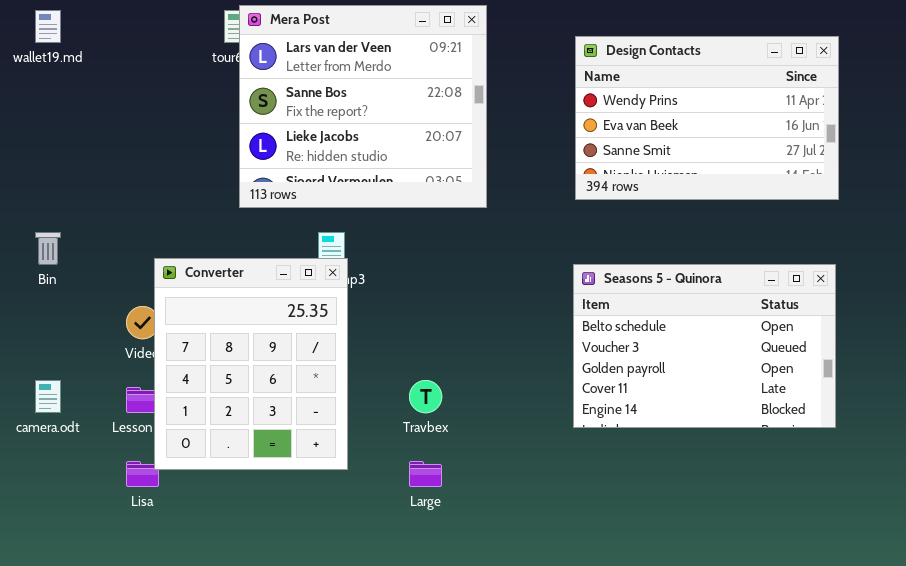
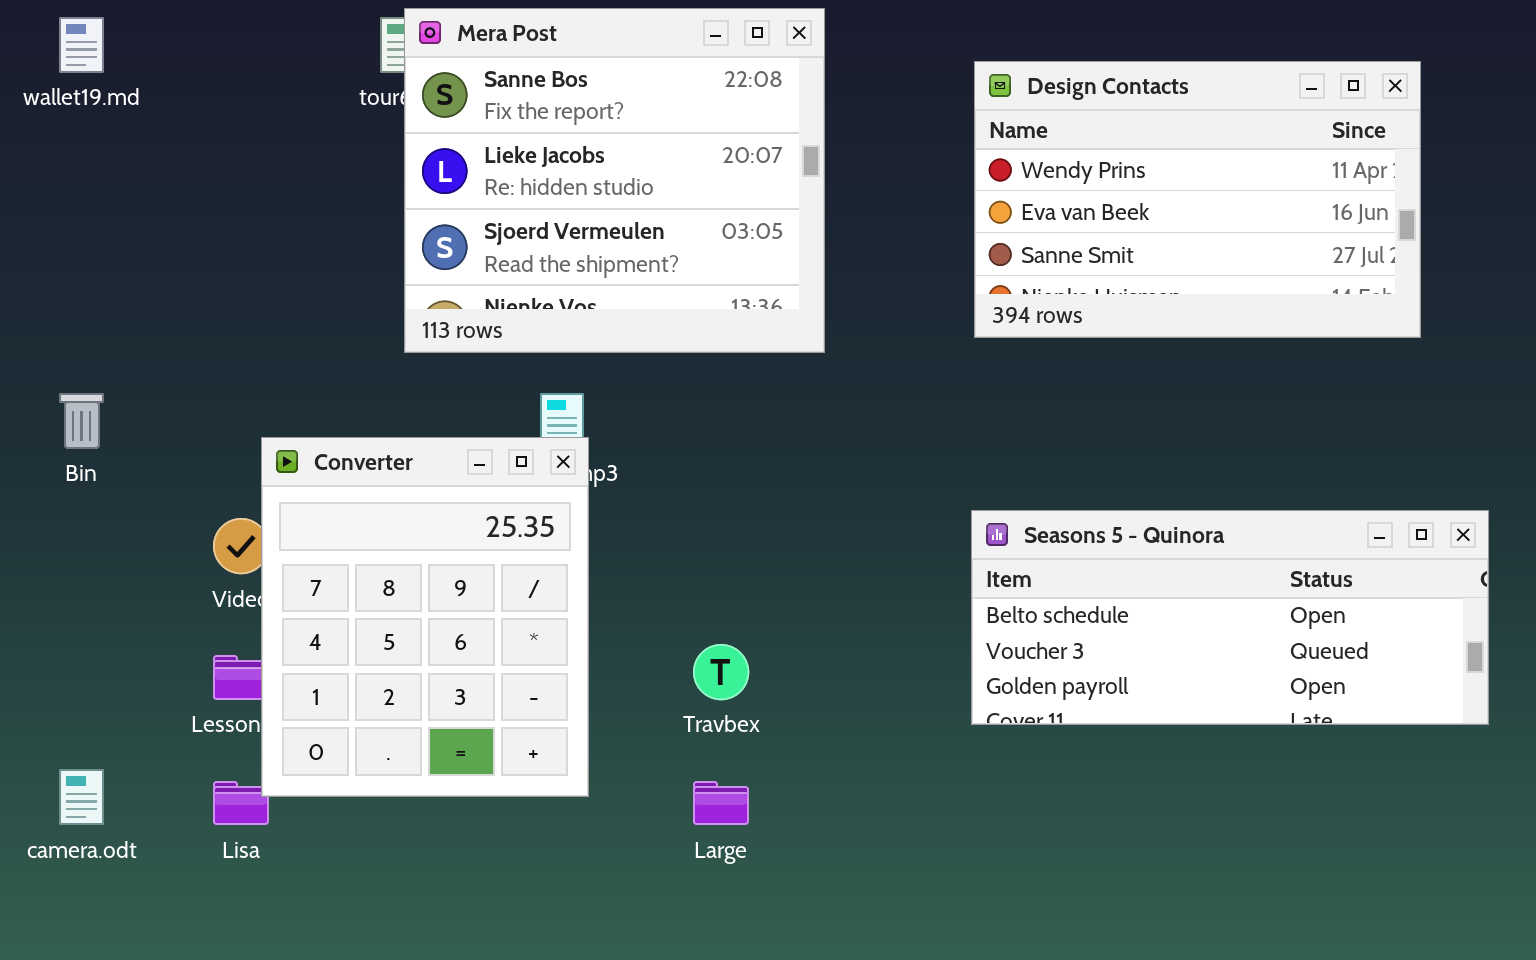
Mera Post: [239,5,487,208] -> [404,8,825,353], scrolled down 1 row
Seasons 5 - Quinora: [573,264,836,428] -> [971,510,1489,725], resized
camera.odt: [35,380,61,413] -> [59,769,104,825], moved

